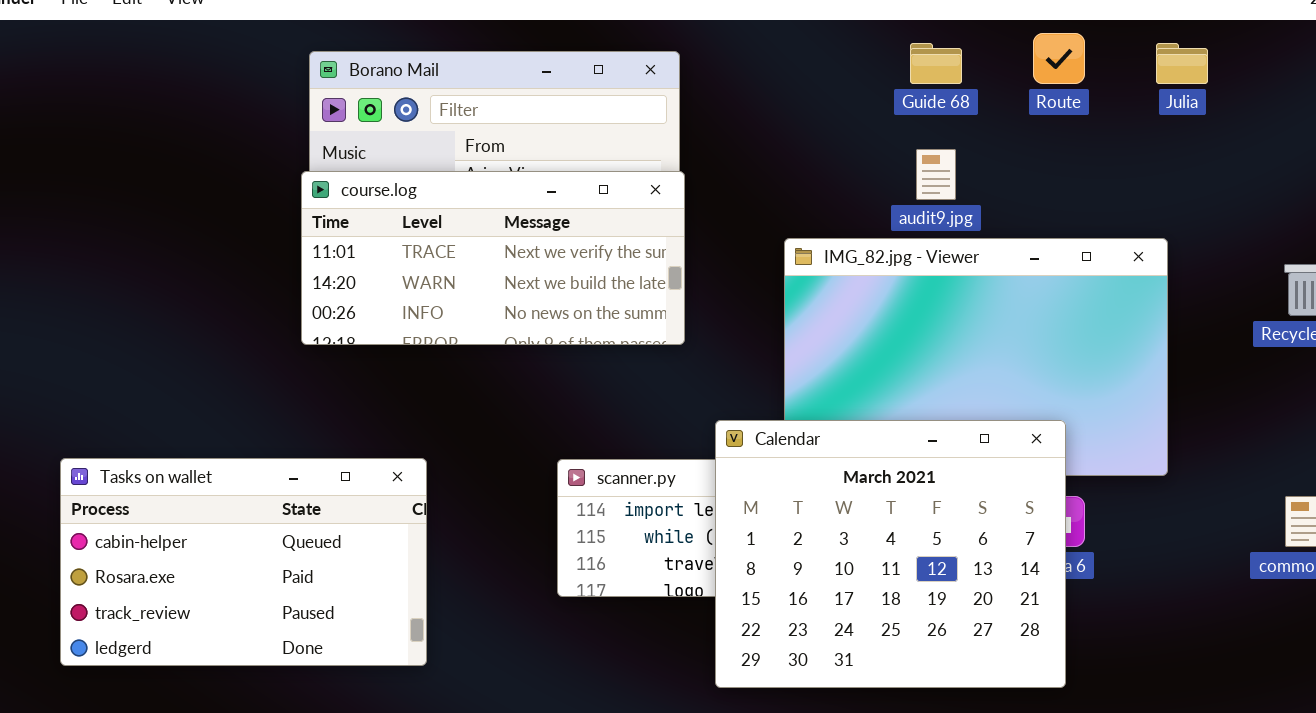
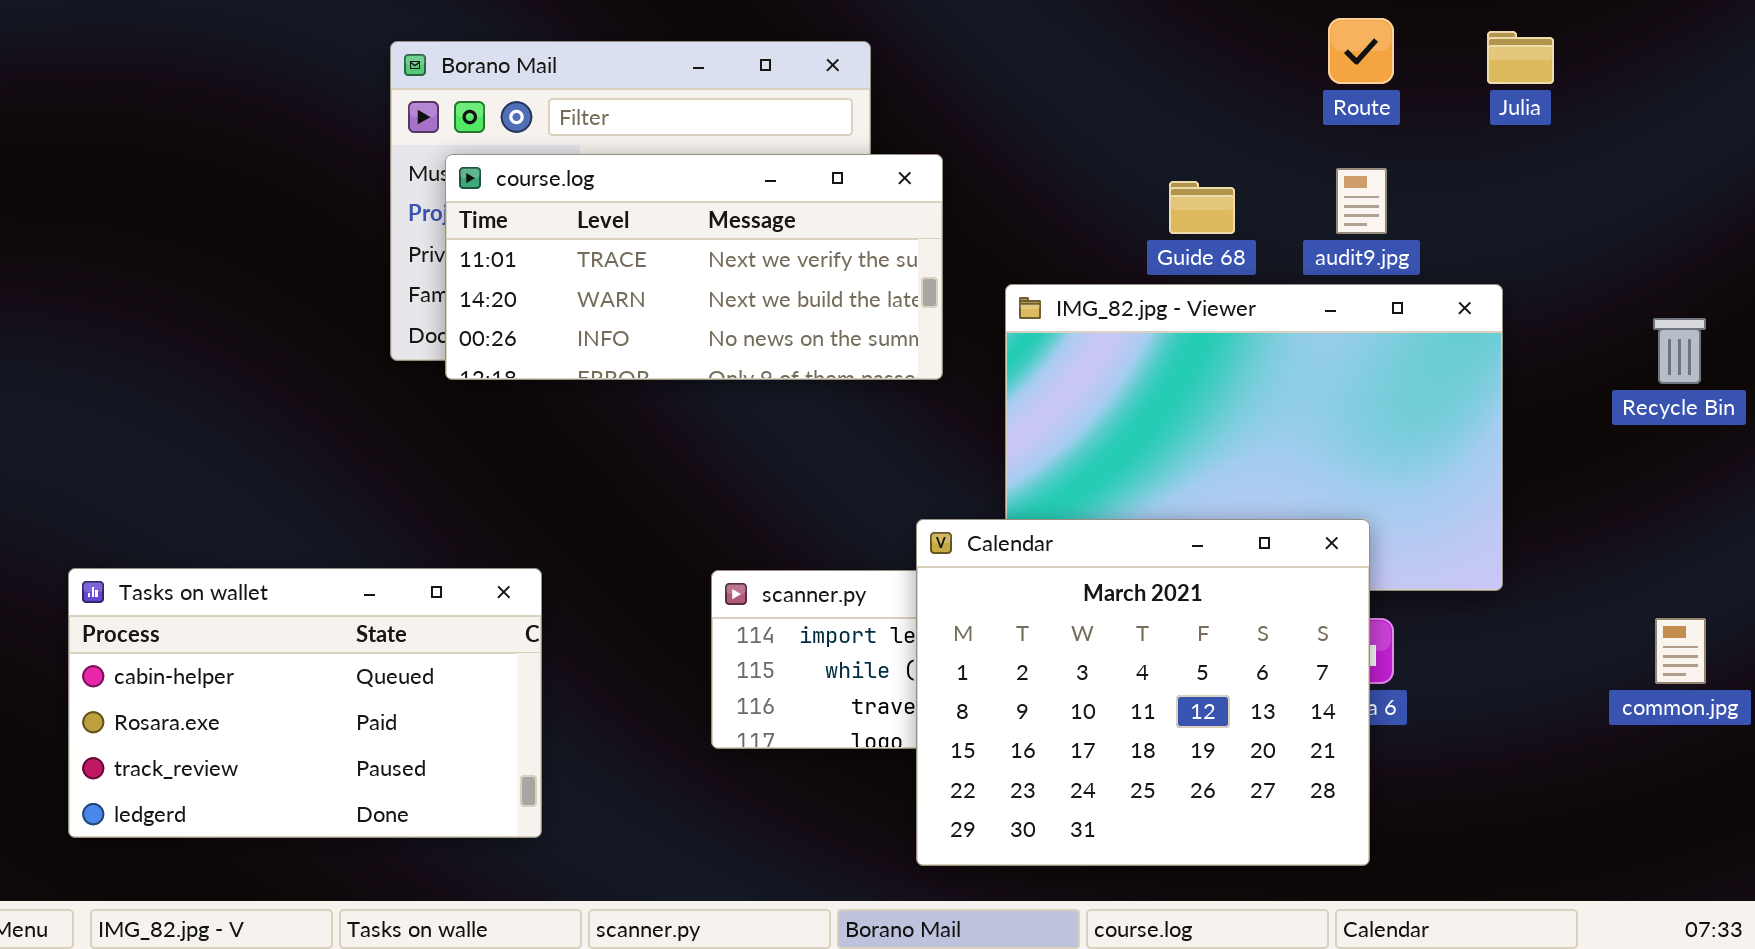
Guide 68: [910,43,962,84] -> [1169,181,1235,234], moved
audit9.jpg: [916,149,956,200] -> [1336,168,1387,234], moved
course.log: [301,171,685,345] -> [445,154,943,380], moved

